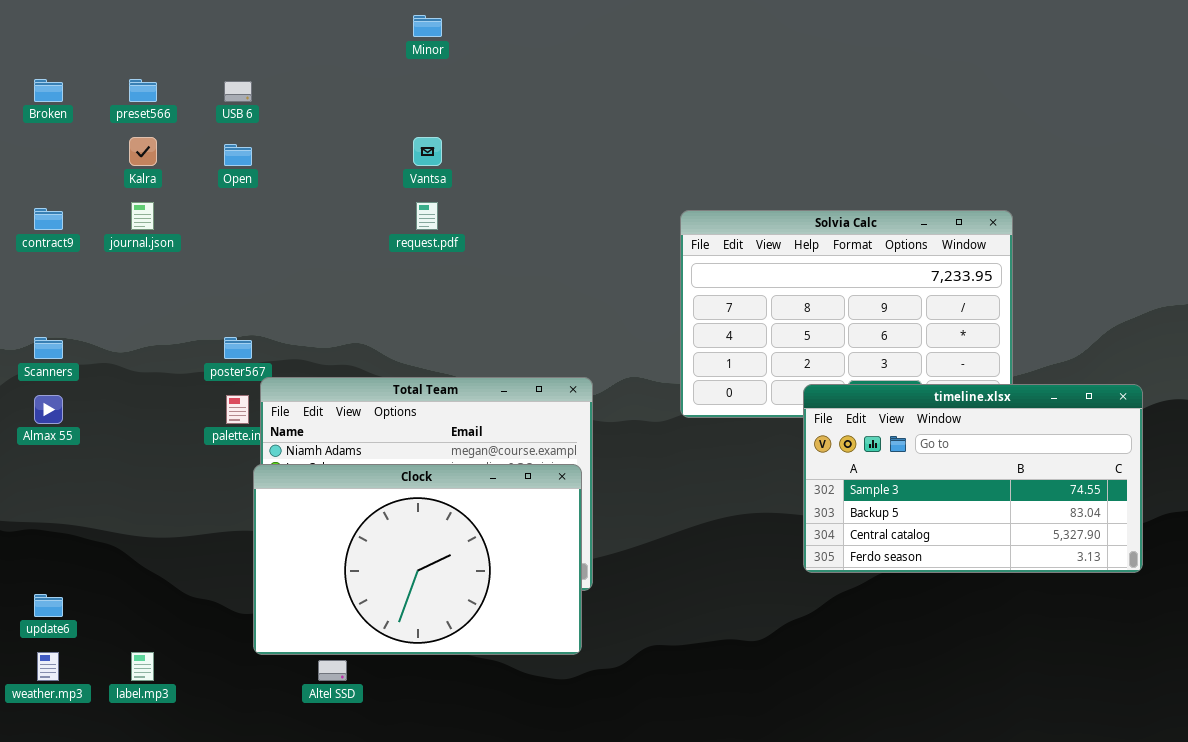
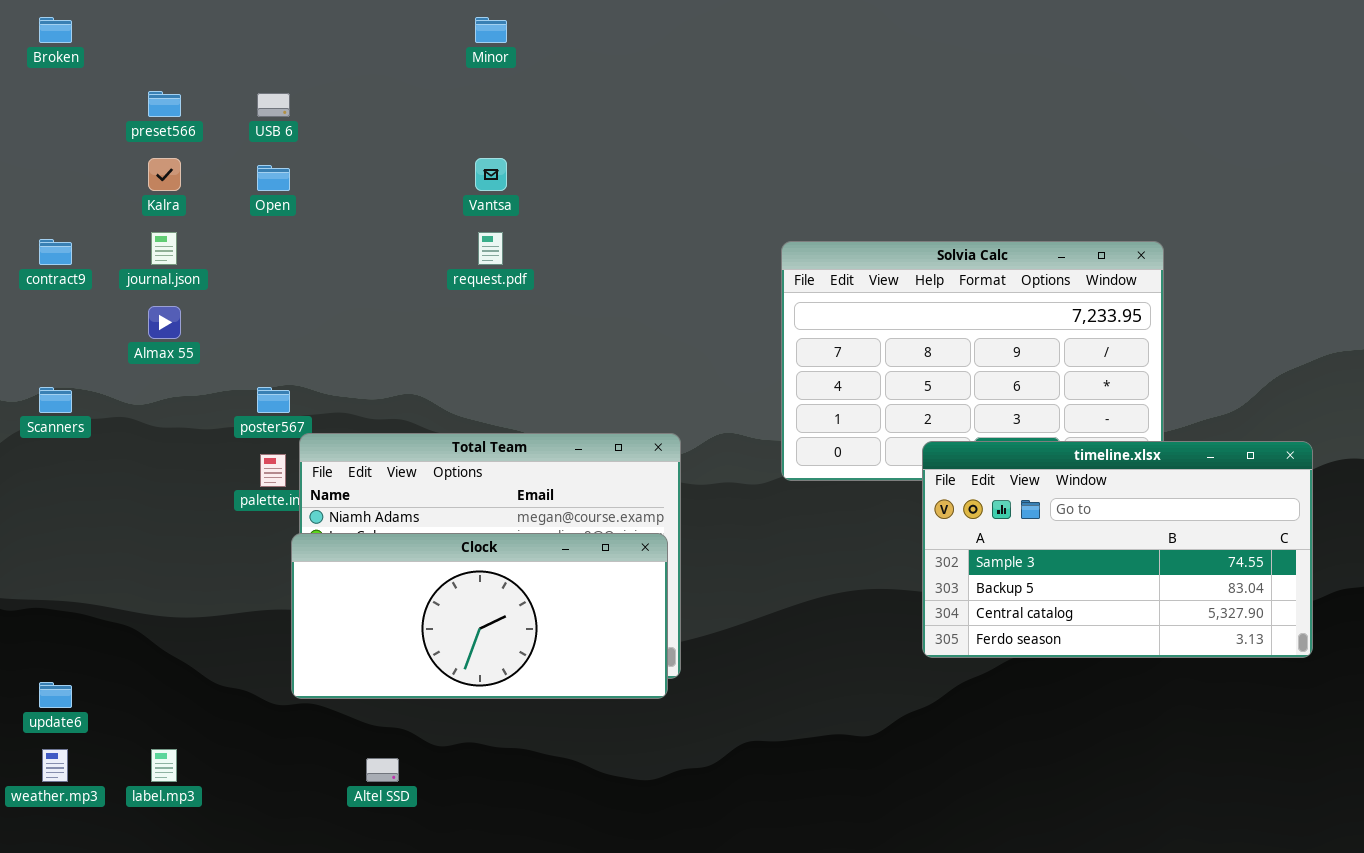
Broken: [34,79,63,102] -> [39,17,72,43], moved
Almax 55: [34,395,63,424] -> [148,306,181,339], moved
Clock: [253,464,582,655] -> [291,533,668,699], resized

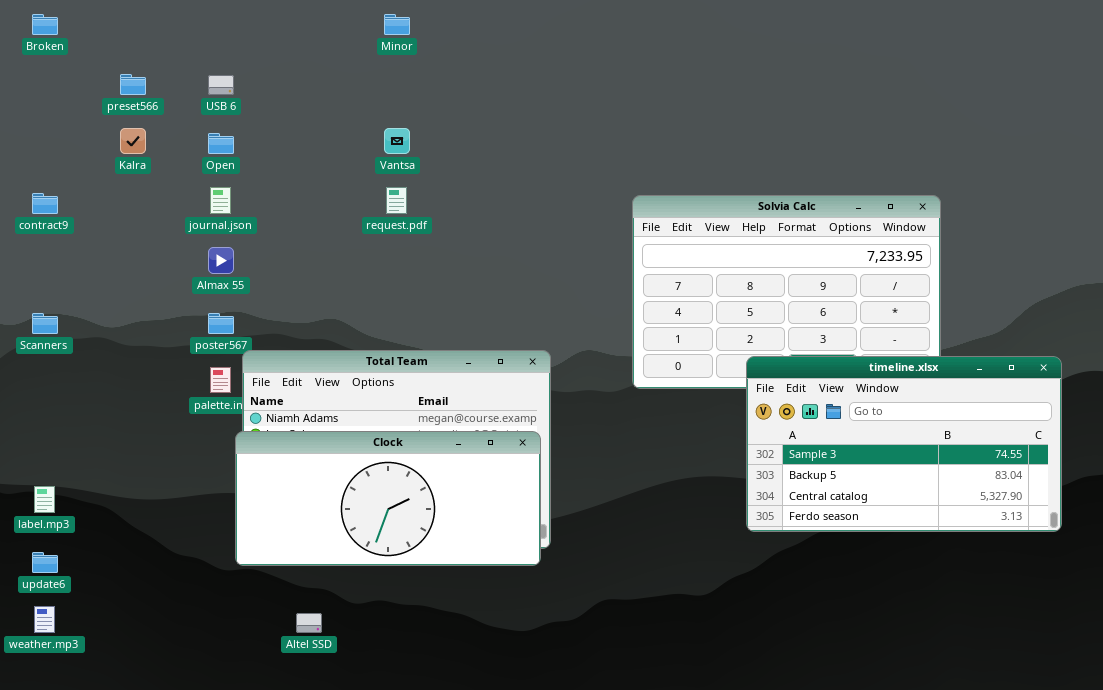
journal.json: [151,232,177,265] -> [210,187,231,214], moved
Almax 55: [148,306,181,339] -> [208,247,234,274], moved
label.mp3: [151,749,177,782] -> [34,486,55,513], moved

